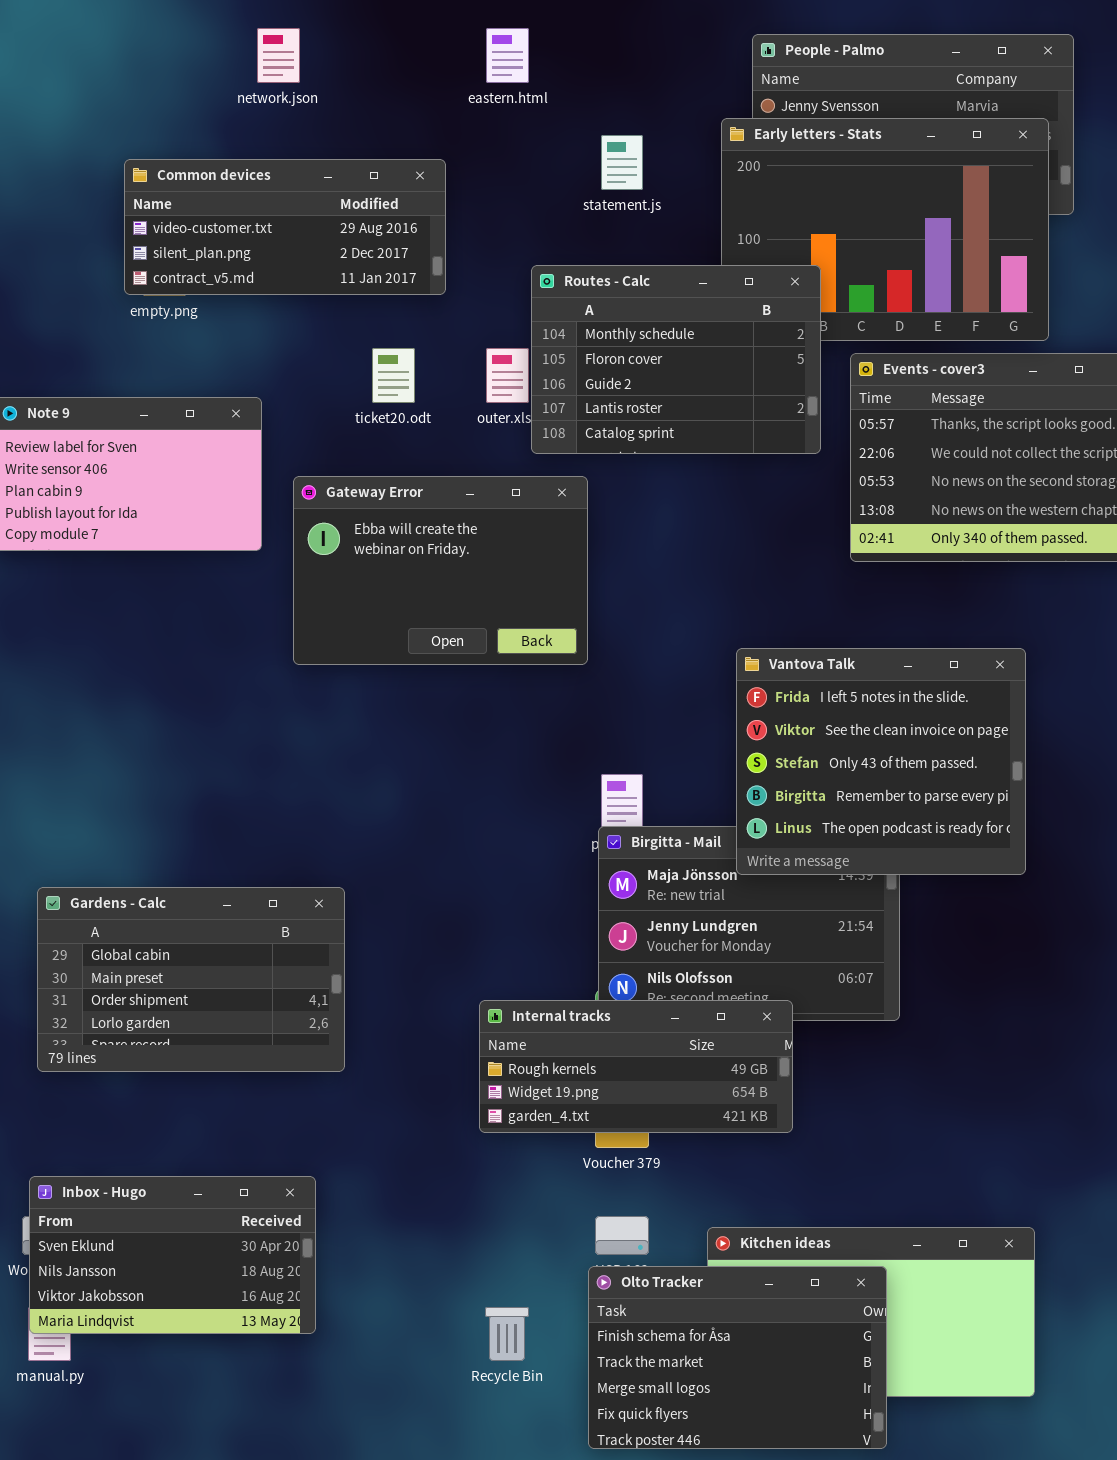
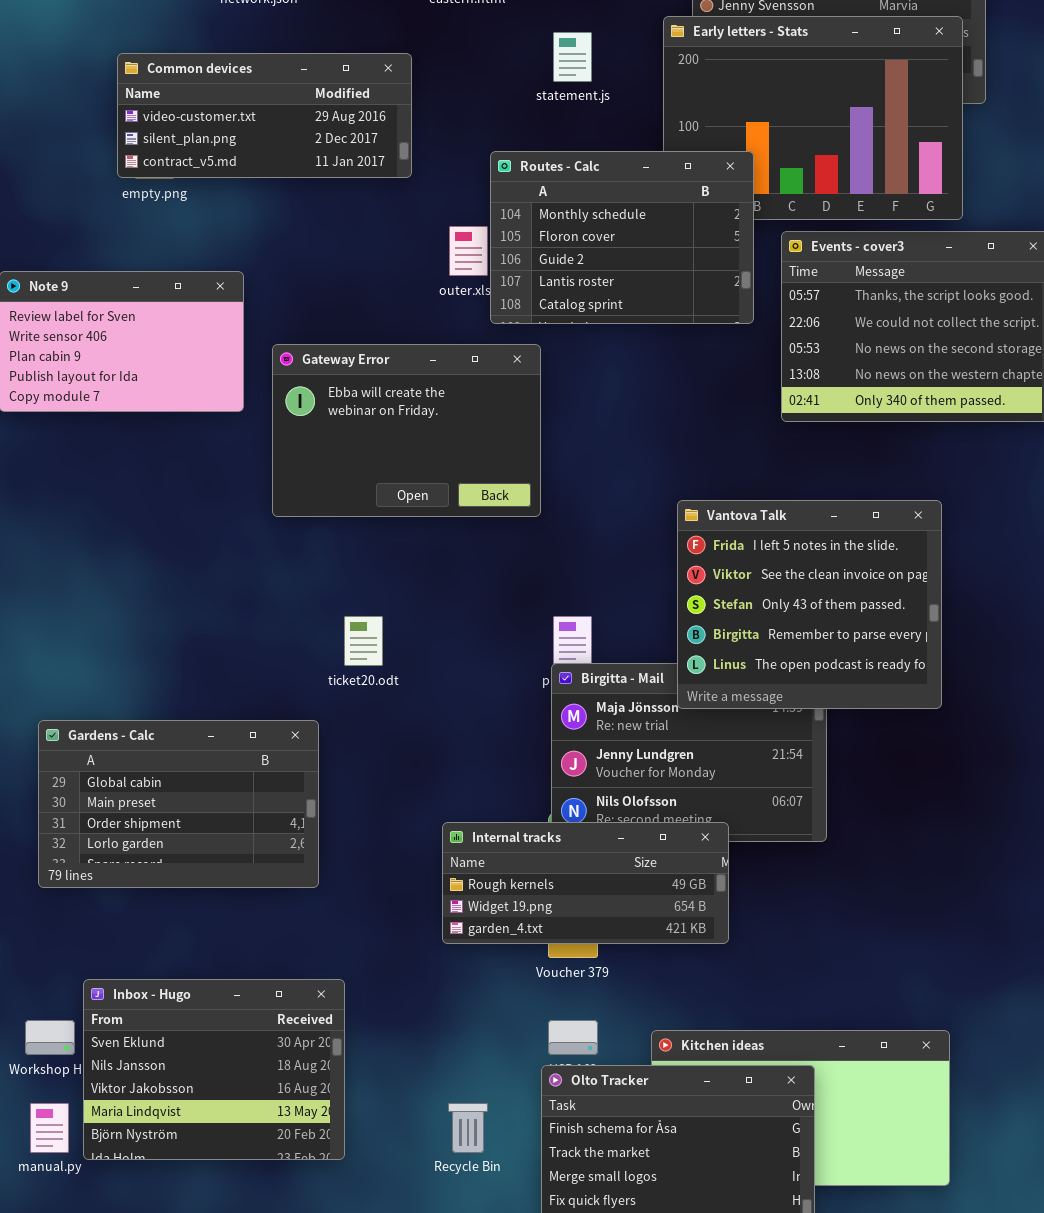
ticket20.odt: [372,348,415,403] -> [344,616,383,666], moved
Inbox - Hugo: [29,1176,316,1334] -> [83,979,345,1160], moved, resized

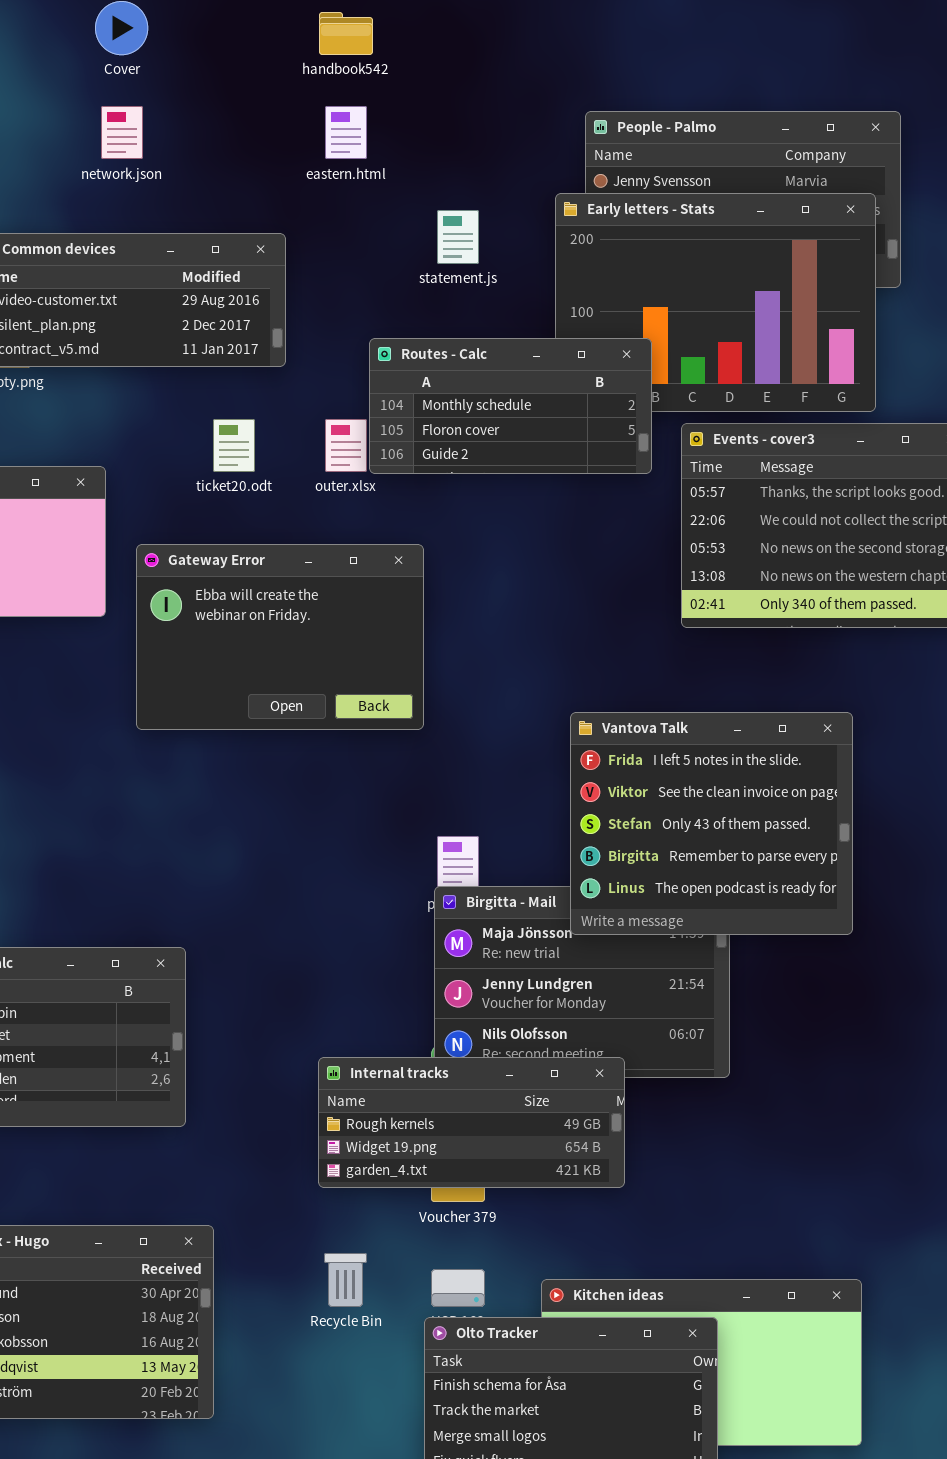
Routes - Calc: [490,151,754,324] -> [369,338,652,474], resized
ticket20.odt: [344,616,383,666] -> [213,419,255,472], moved
Recycle Bin: [448,1103,488,1153] -> [324,1253,367,1307], moved

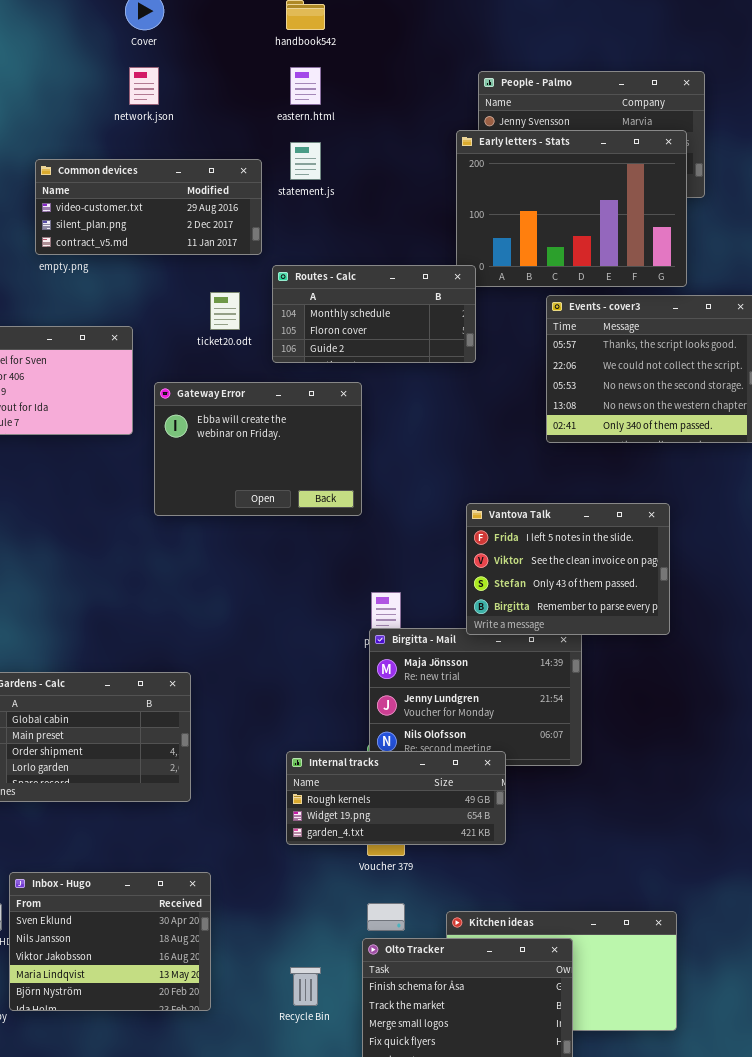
statement.js: [437,210,479,264] -> [290,142,321,180], moved
Routes - Calc: [369,338,652,474] -> [272,265,476,363], moved
Vantova Talk: [570,712,853,935] -> [466,503,670,635], resized
Recycle Bin: [324,1253,367,1307] -> [290,967,321,1006], moved

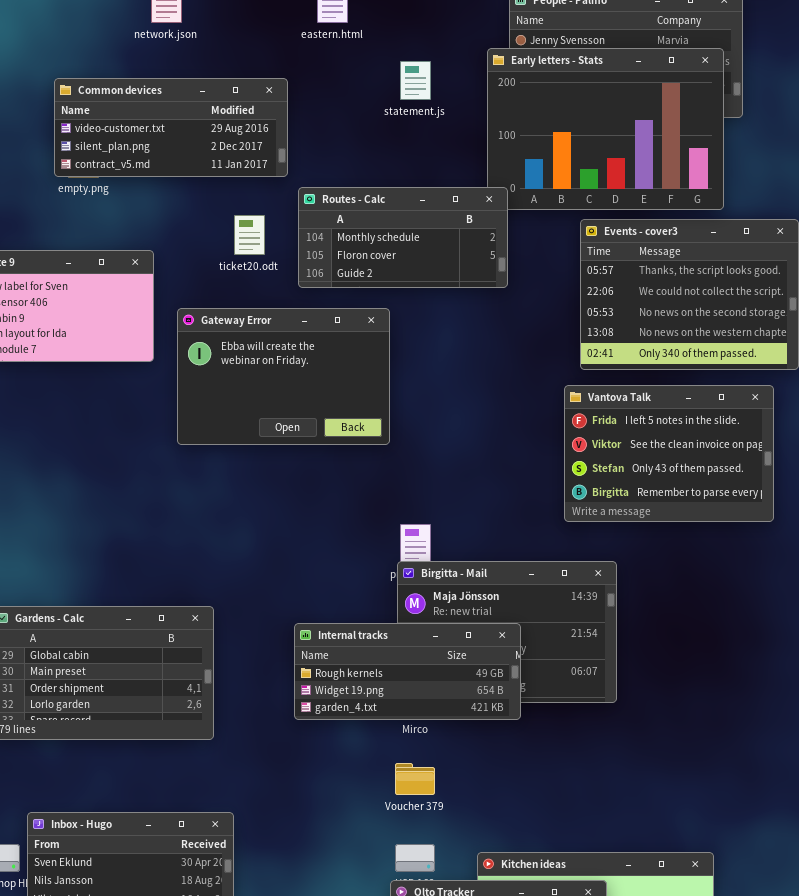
statement.js: [290,142,321,180] -> [400,61,431,100], moved
Vantova Talk: [466,503,670,635] -> [564,385,774,522], moved
Internal tracks: [286,751,506,845] -> [294,623,521,720], moved

